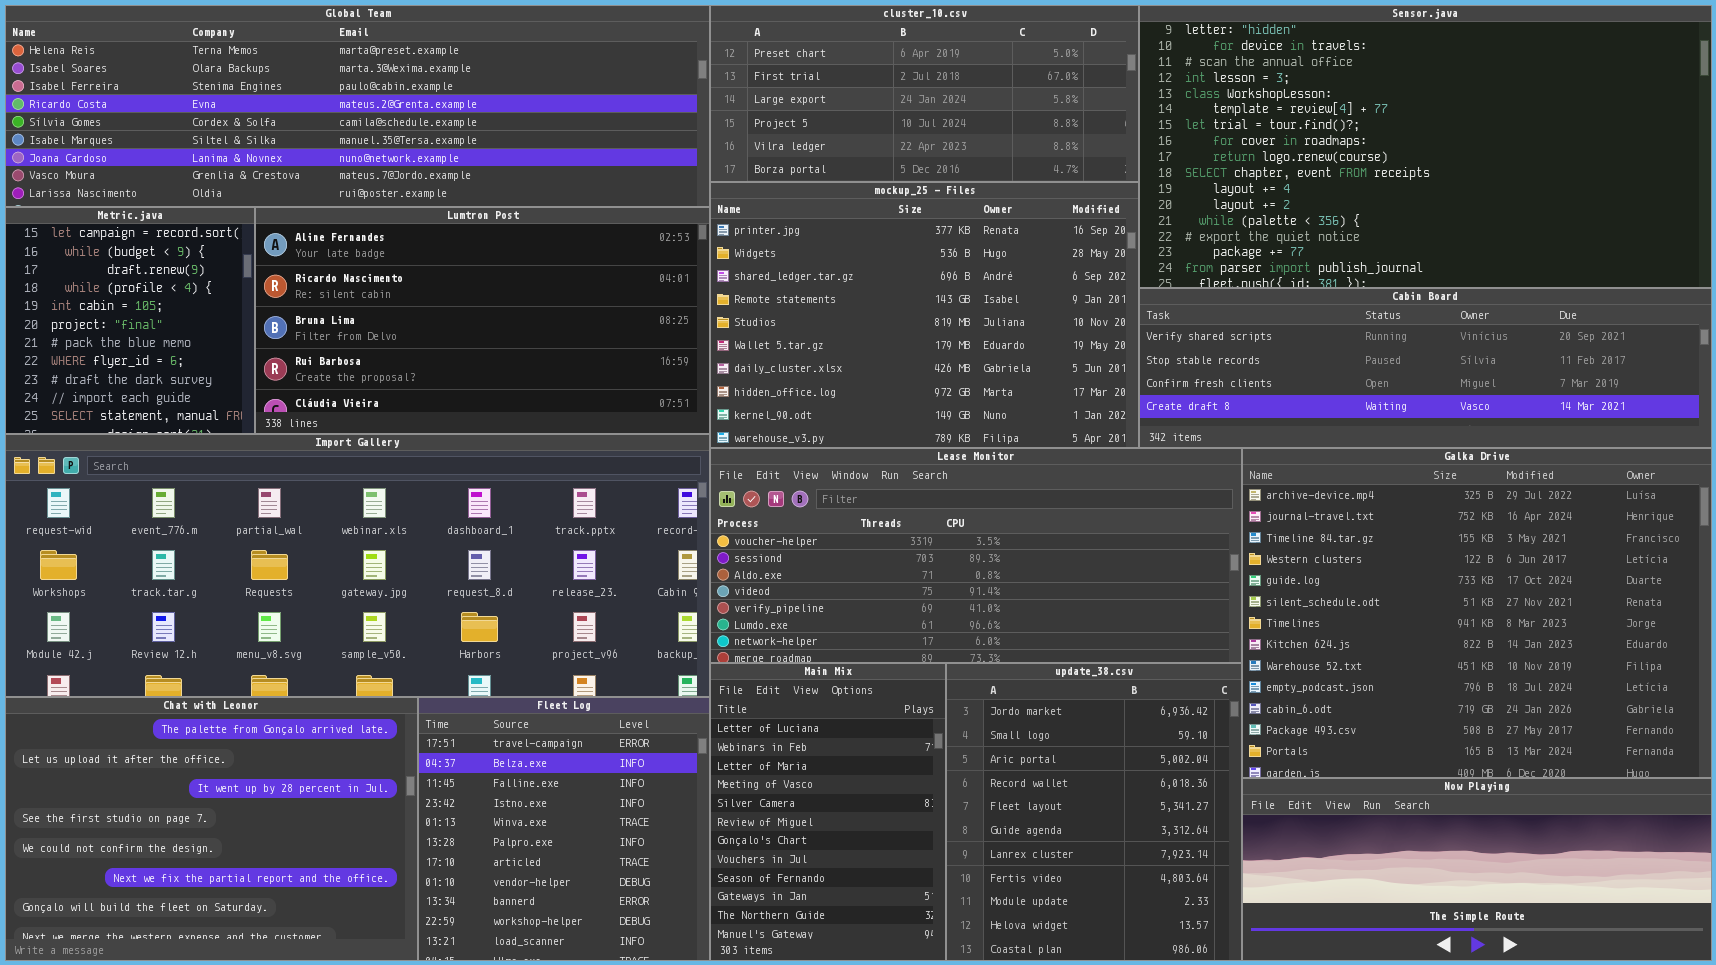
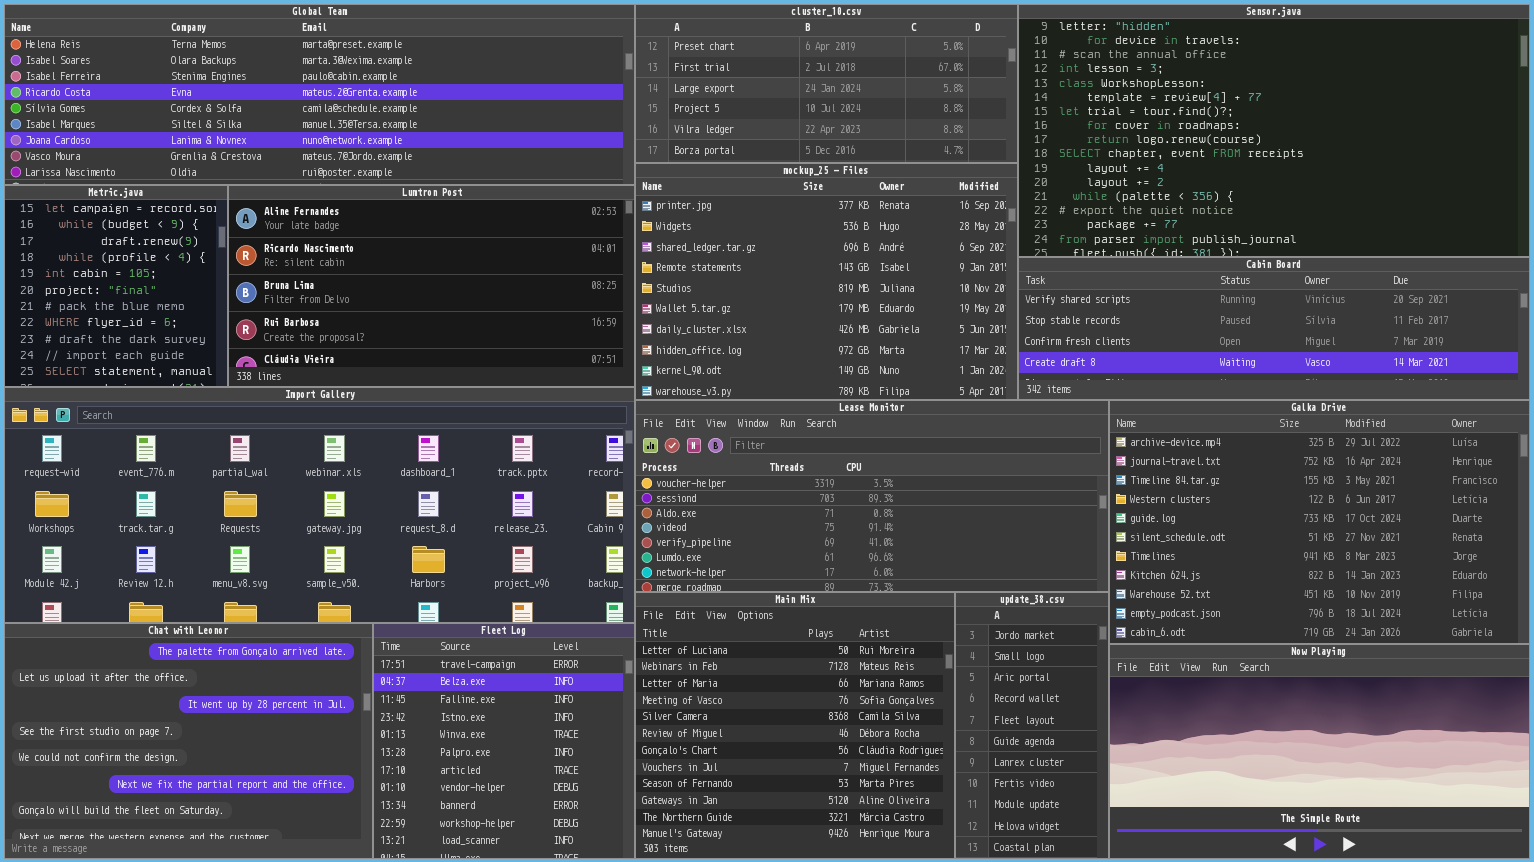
Galka Drive: [1242,448,1712,778] -> [1109,400,1530,644], resized
Main Mix: [710,663,946,961] -> [635,592,955,859], resized
update_38.csv: [946,663,1242,961] -> [955,592,1109,859], resized
Now Playing: [1242,778,1712,961] -> [1109,644,1530,859], resized

